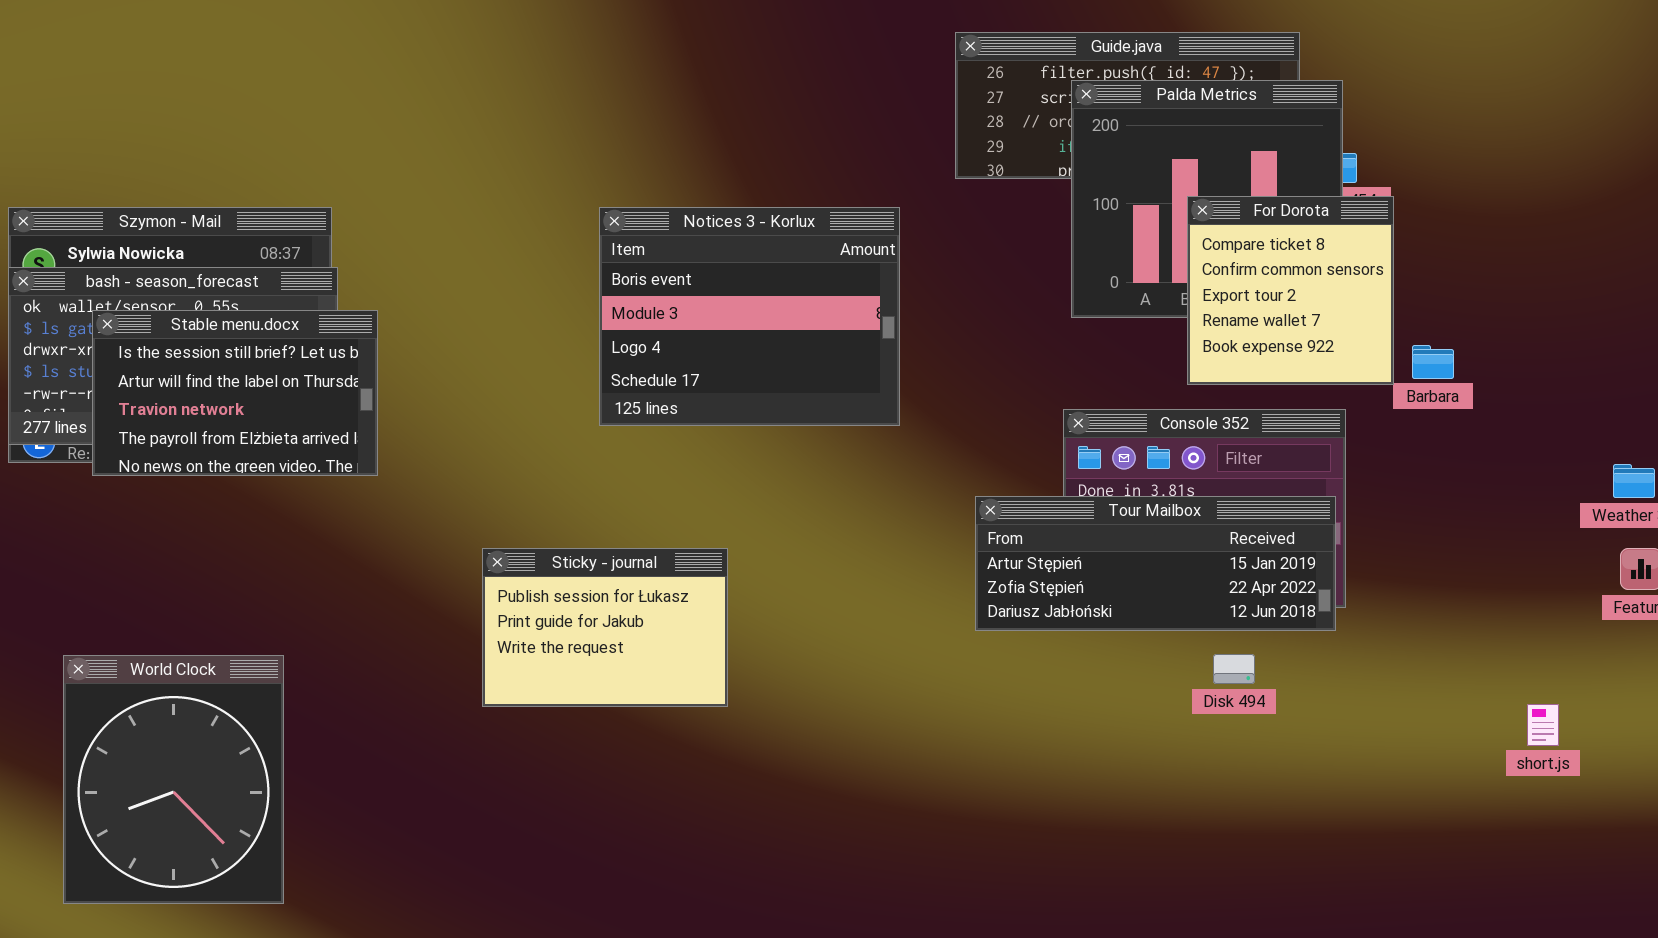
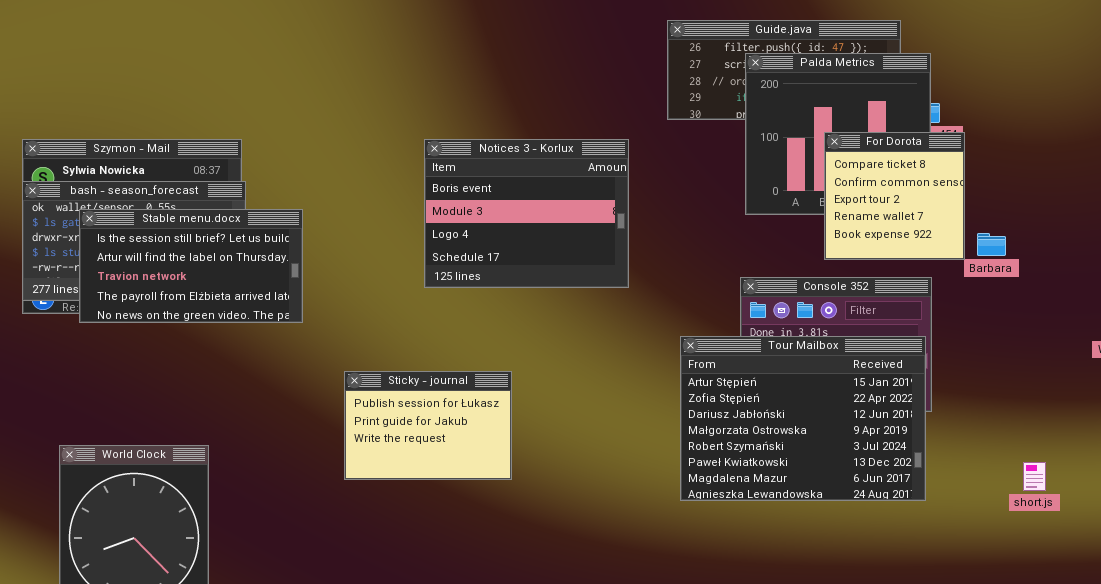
Stable menu.docx: [92,310,378,476] -> [79,209,303,323], resized
Tour Mailbox: [975,496,1336,631] -> [680,336,926,501], resized
short.js: [1527,704,1559,746] -> [1023,462,1046,491], moved

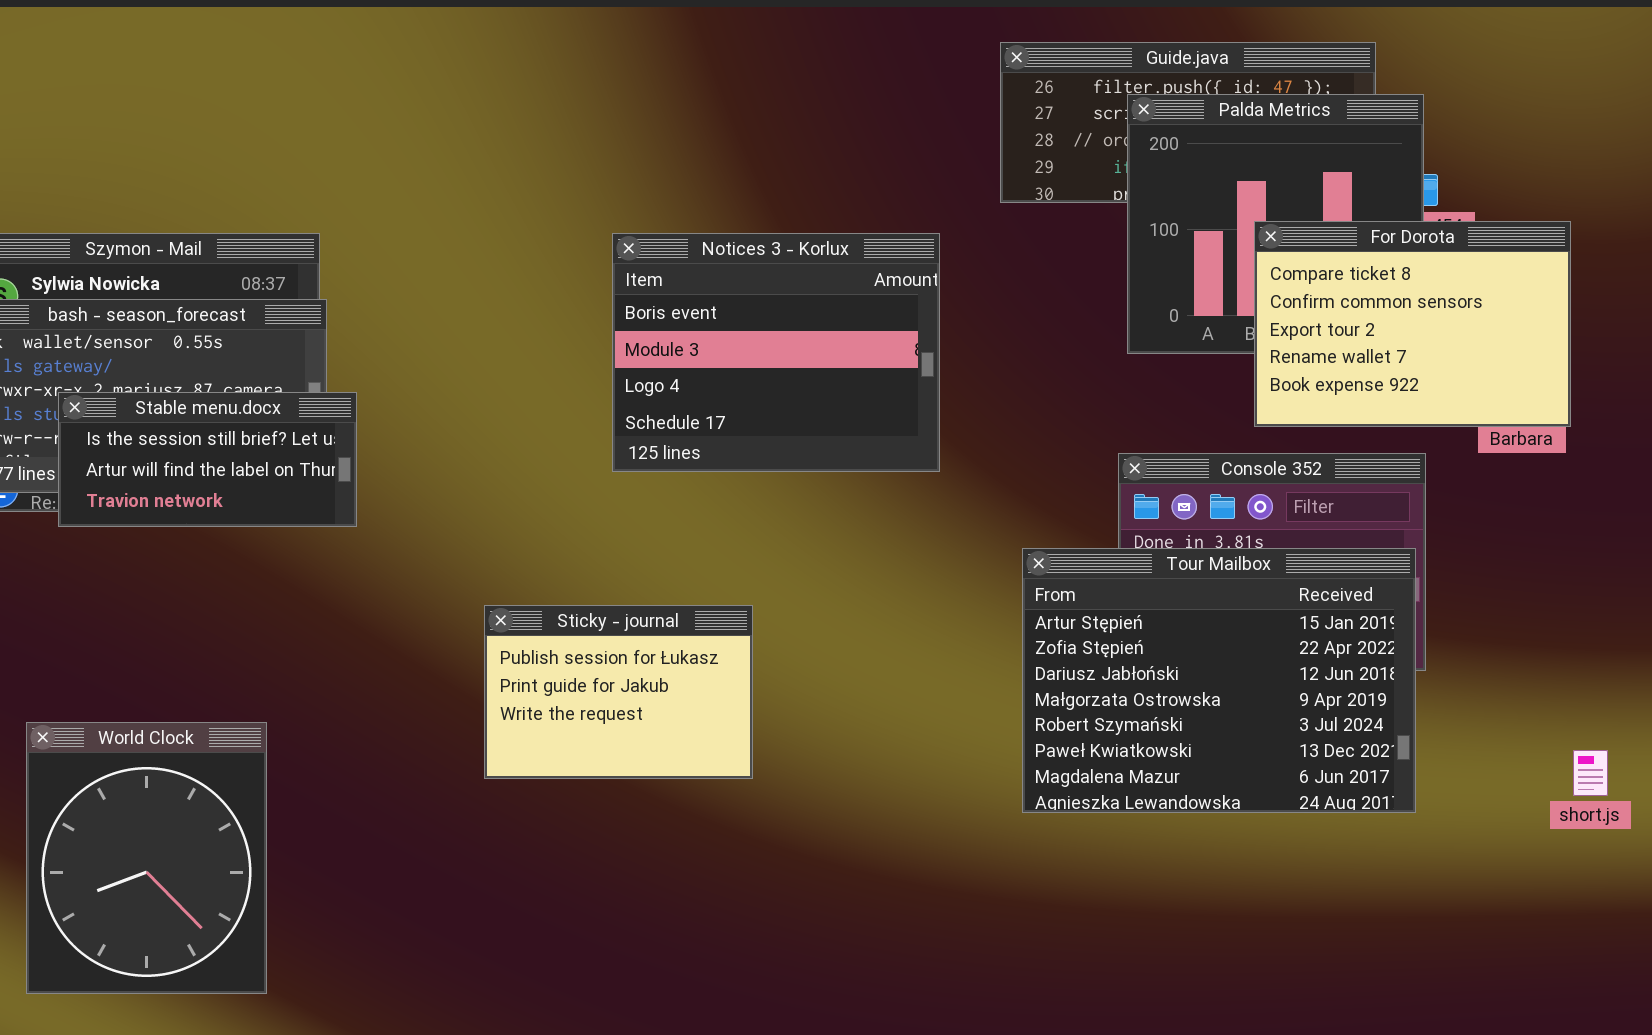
For Dorota: [824,132,965,260] -> [1254,221,1571,427], resized
Stable menu.docx: [79,209,303,323] -> [58,392,357,527], resized

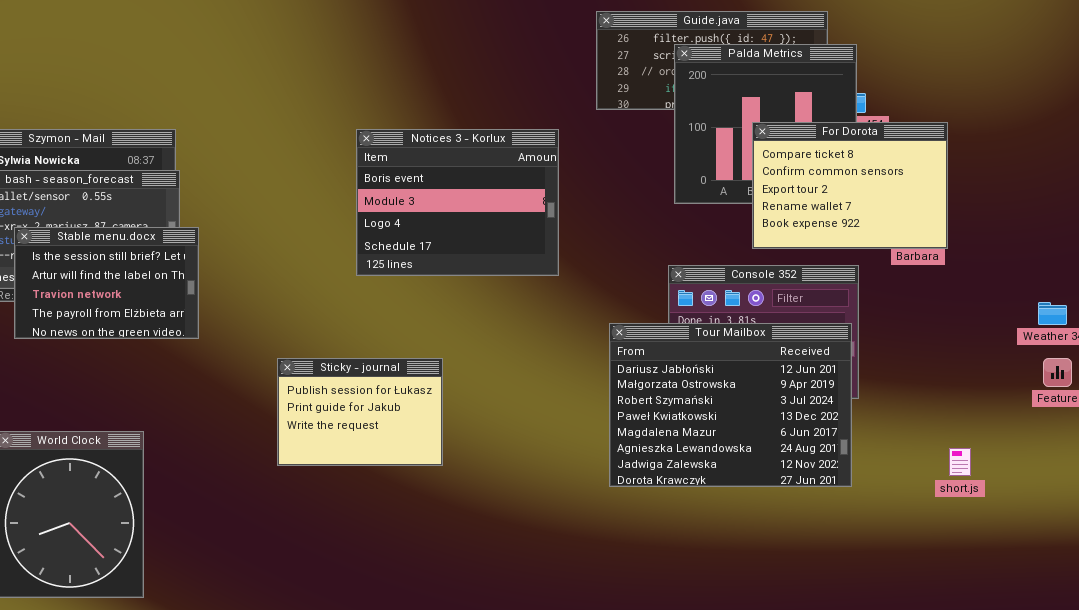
Stable menu.docx: [58,392,357,527] -> [14,227,199,339], resized
Tour Mailbox: [1022,548,1416,813] -> [609,323,852,487], scrolled down 2 rows

